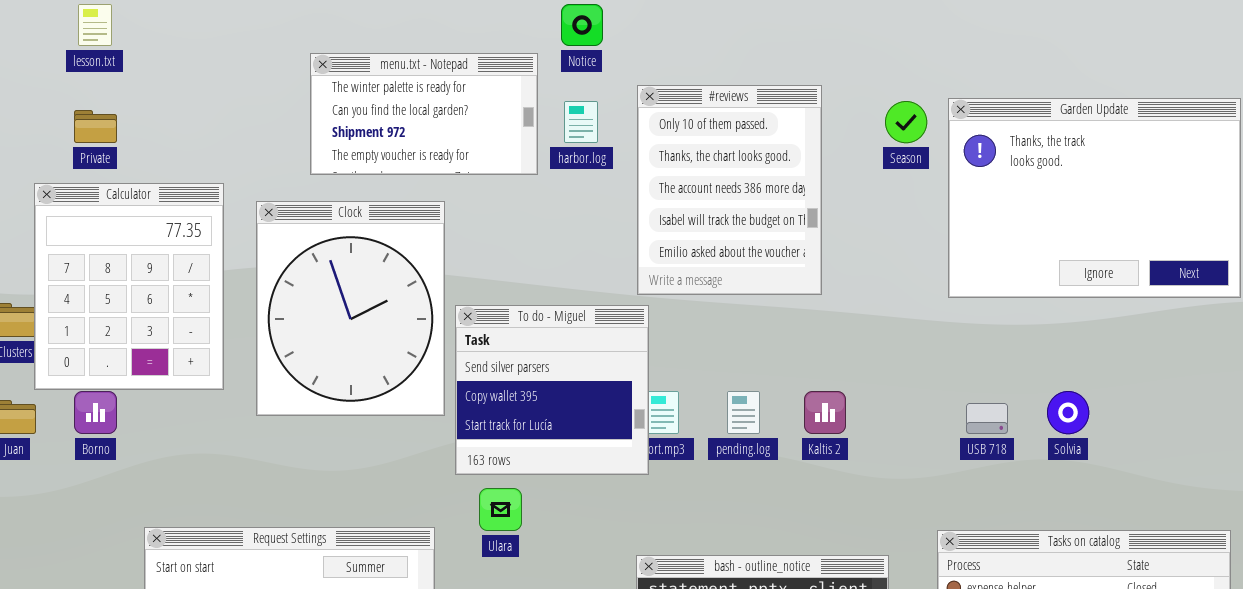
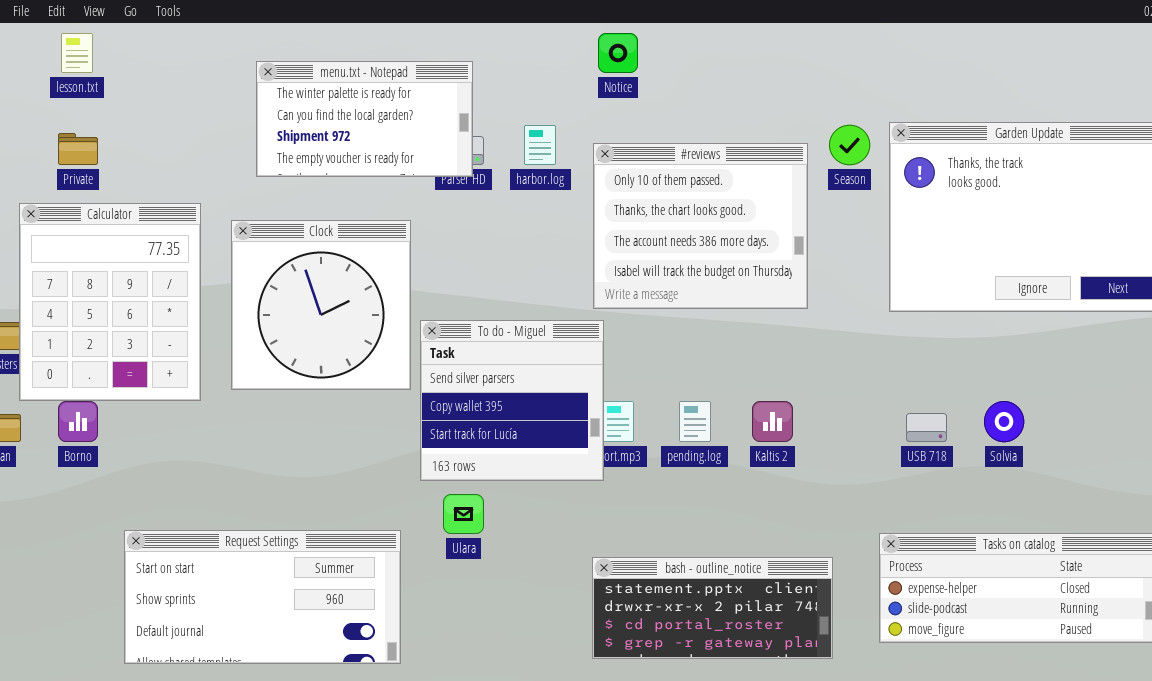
Notice: [561,4,603,46] -> [598,33,638,73], moved
menu.txt - Notepad: [310,53,538,175] -> [256,61,473,177], moved
#reviews: [637,85,822,295] -> [593,143,808,309], resized
Clock: [256,201,445,416] -> [231,220,411,390], resized

